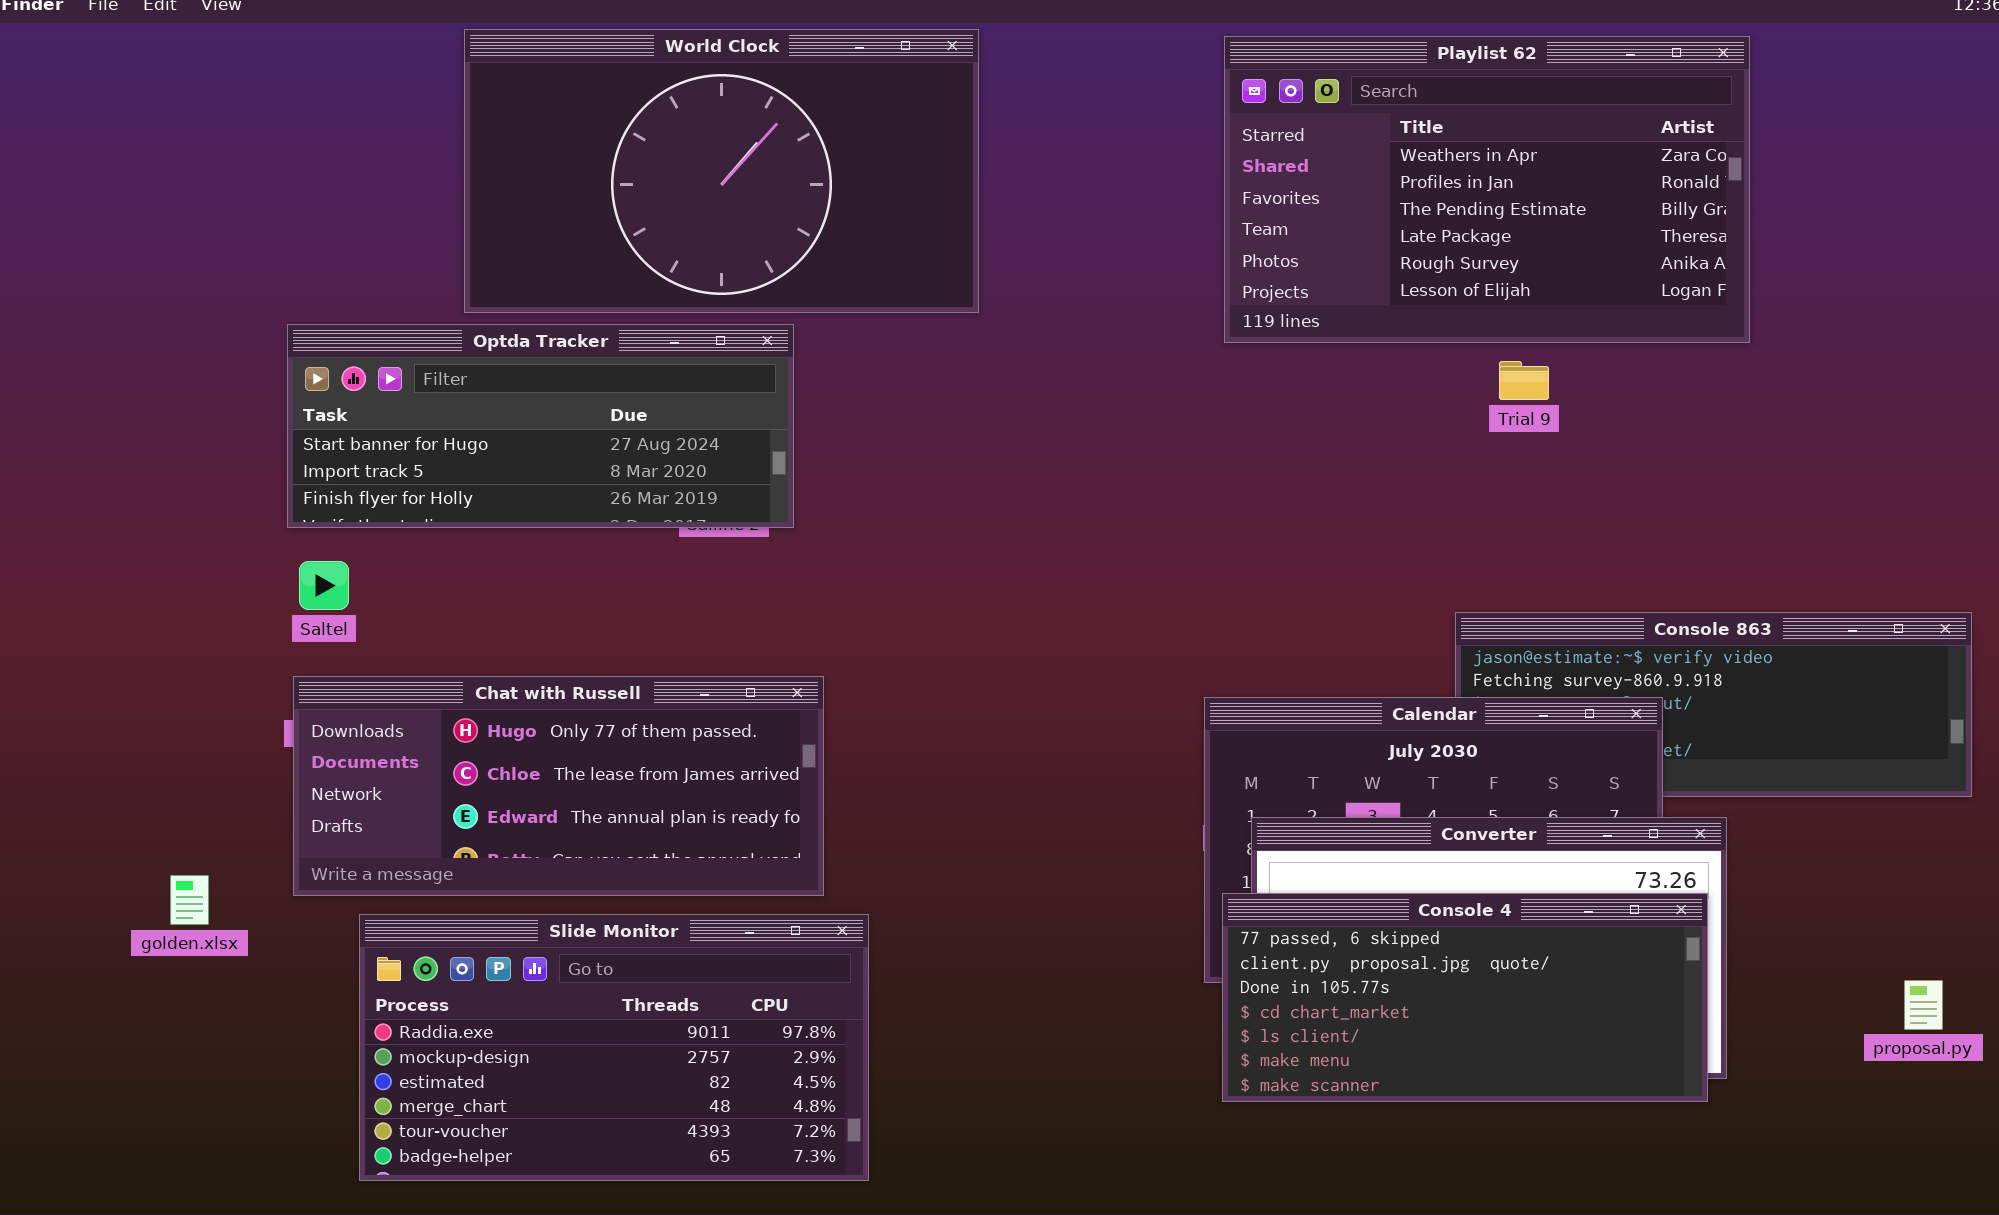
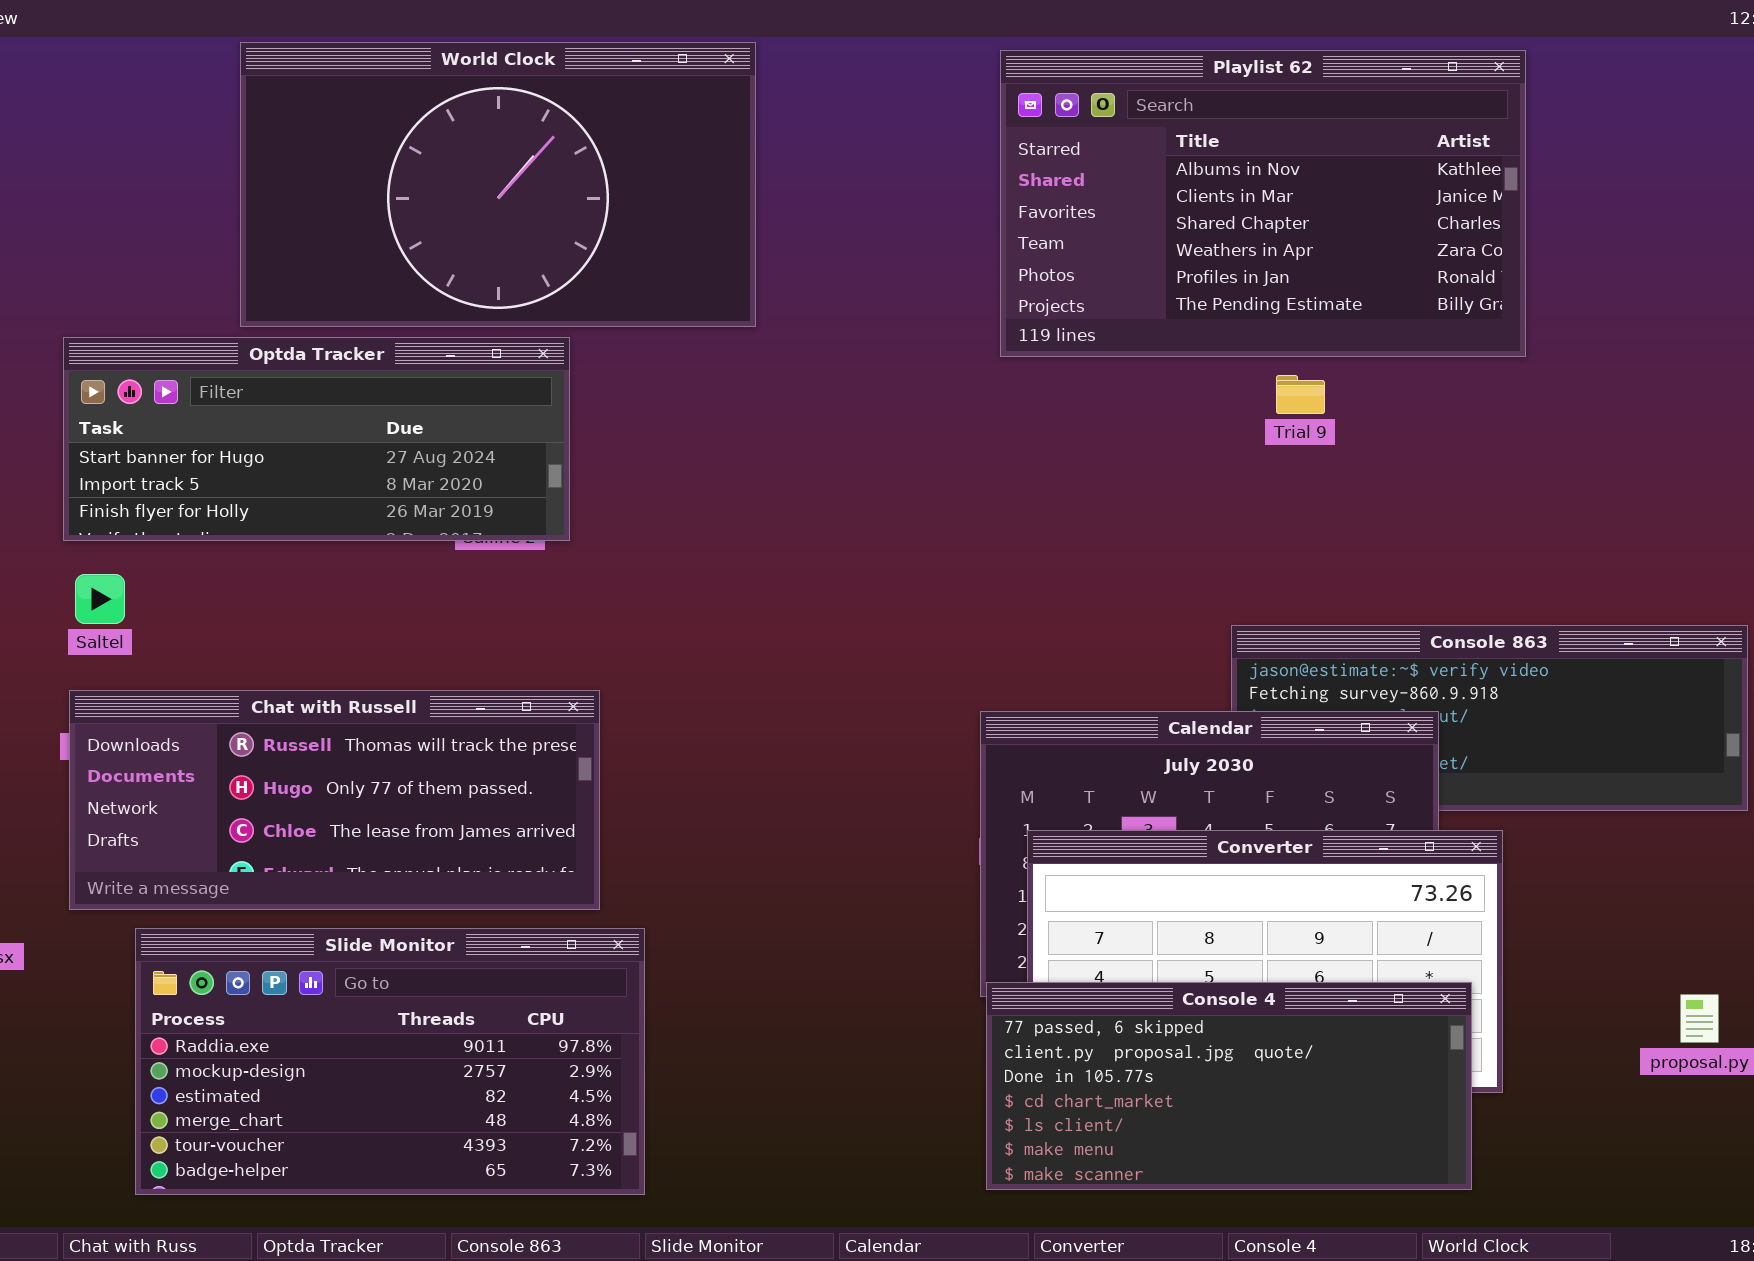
Playlist 62: [1224,36,1750,343] -> [1000,50,1526,357], scrolled up 3 rows
Chat with Russell: [293,676,824,896] -> [69,690,600,910], scrolled up 1 row
Console 4: [1222,893,1708,1102] -> [986,982,1472,1190], moved

